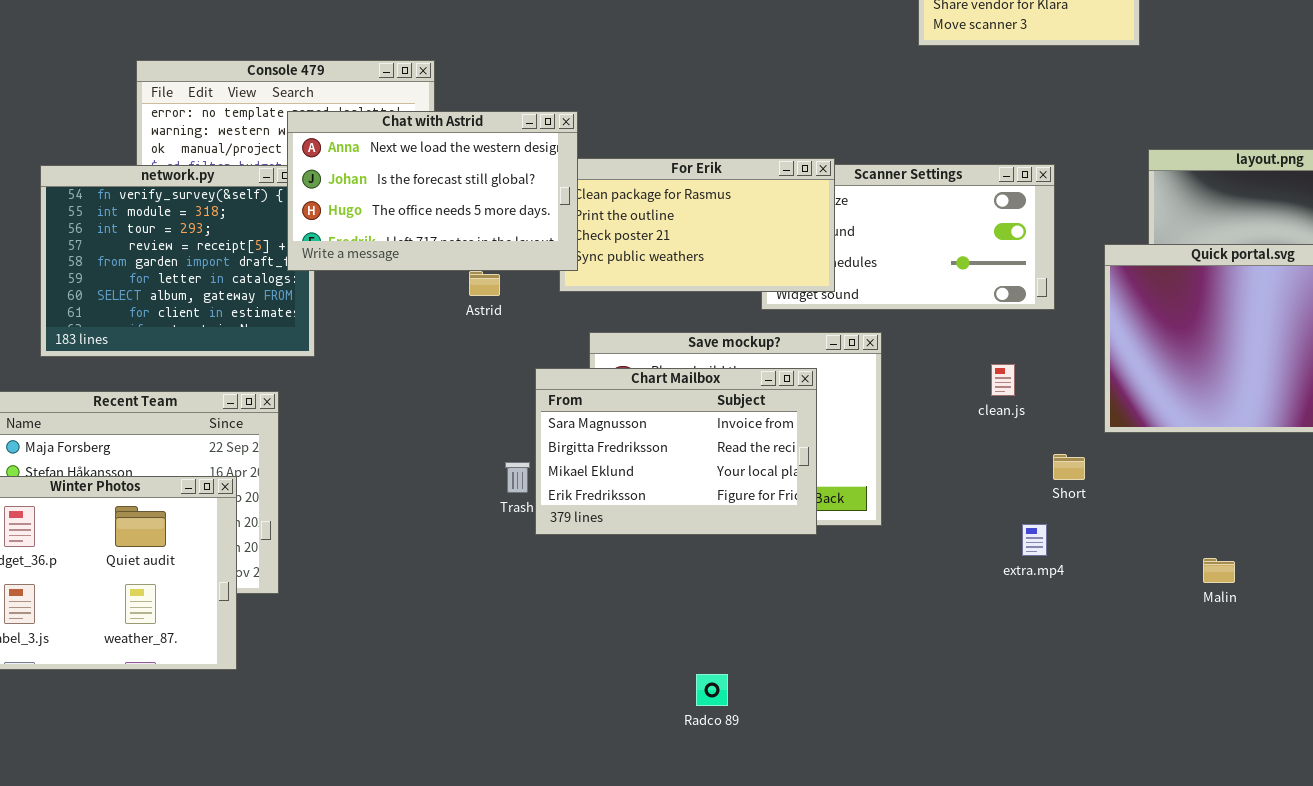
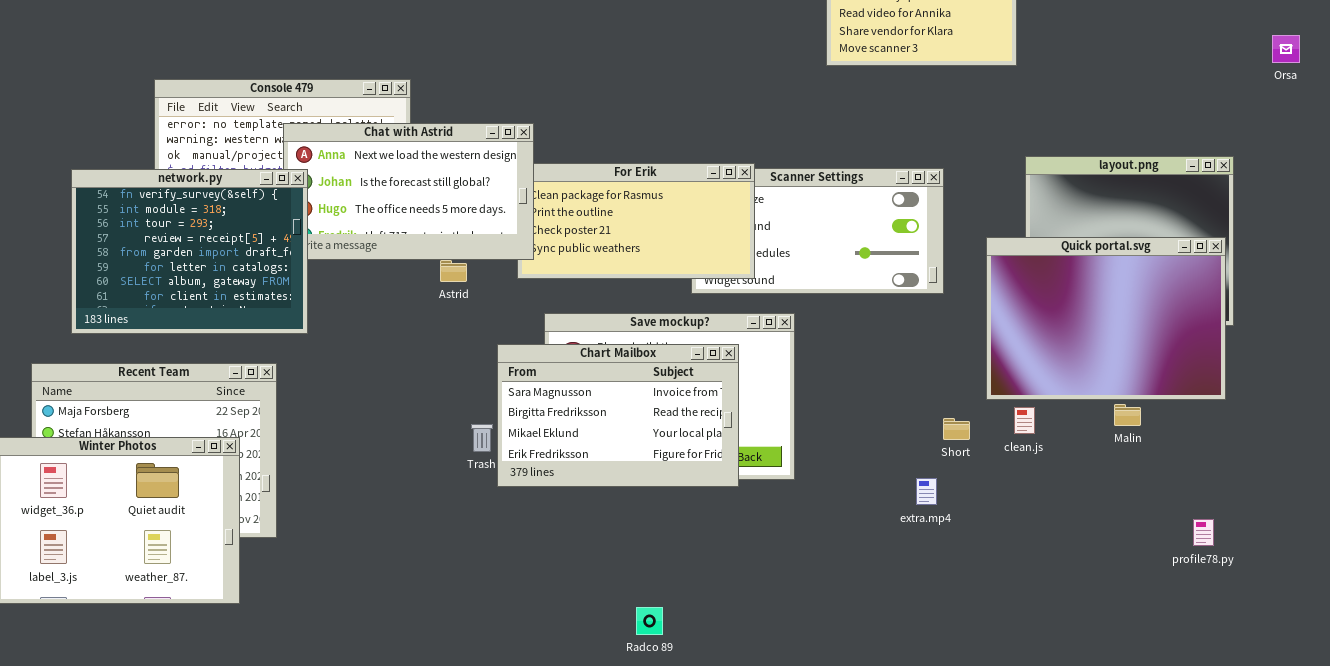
network.py: [40,165,315,357] -> [71,169,308,334], raised
clean.js: [991,364,1015,396] -> [1014,407,1035,434], moved
Malin: [1203,558,1235,583] -> [1114,404,1141,426], moved

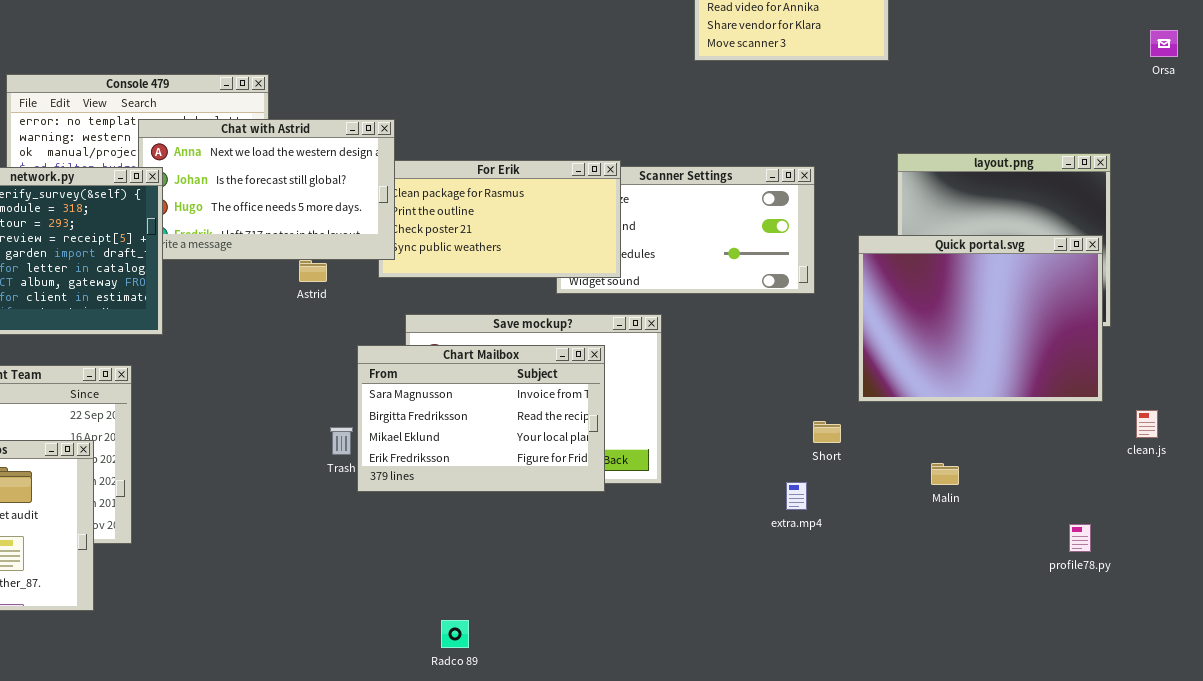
Malin: [1114,404,1141,426] -> [931,463,959,485], moved
clean.js: [1014,407,1035,434] -> [1136,410,1158,438], moved
Radco 89: [636,607,663,635] -> [441,620,469,648], moved

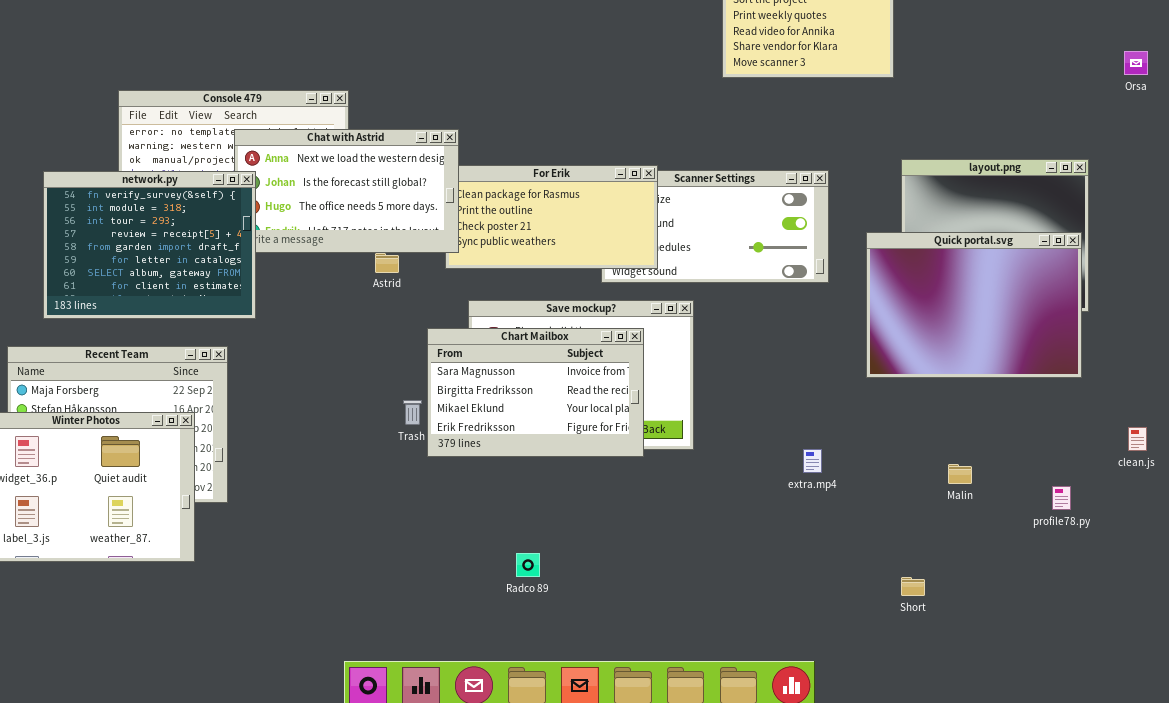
clean.js: [1136,410,1158,438] -> [1128,427,1147,451], moved
Short: [813,421,841,443] -> [901,577,925,596], moved
Malin: [931,463,959,485] -> [948,464,972,484], moved
Radco 89: [441,620,469,648] -> [516,553,540,577], moved

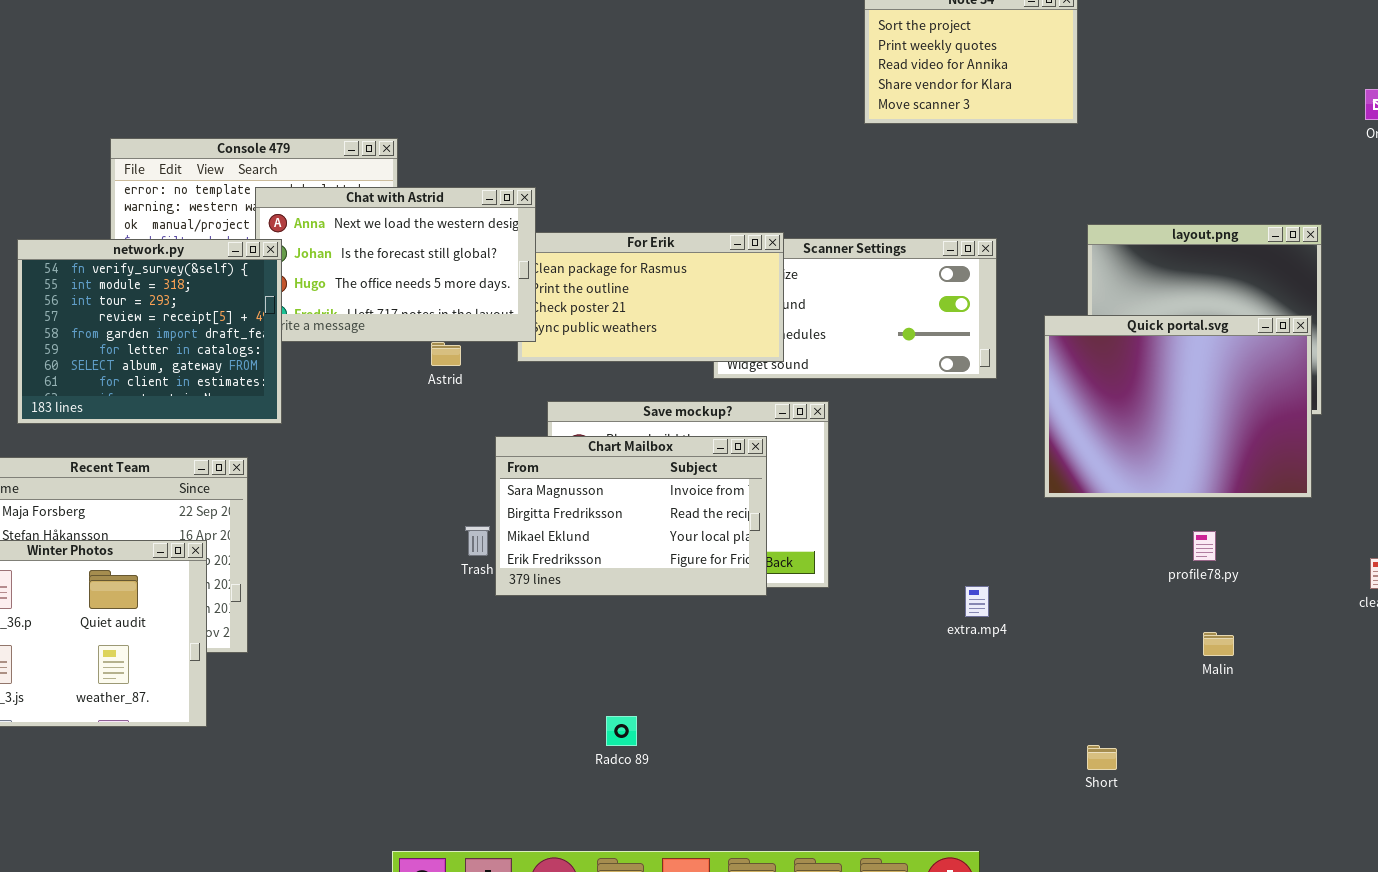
Malin: [948,464,972,484] -> [1203,632,1234,656], moved
profile78.py: [1052,486,1071,510] -> [1193,531,1216,561], moved

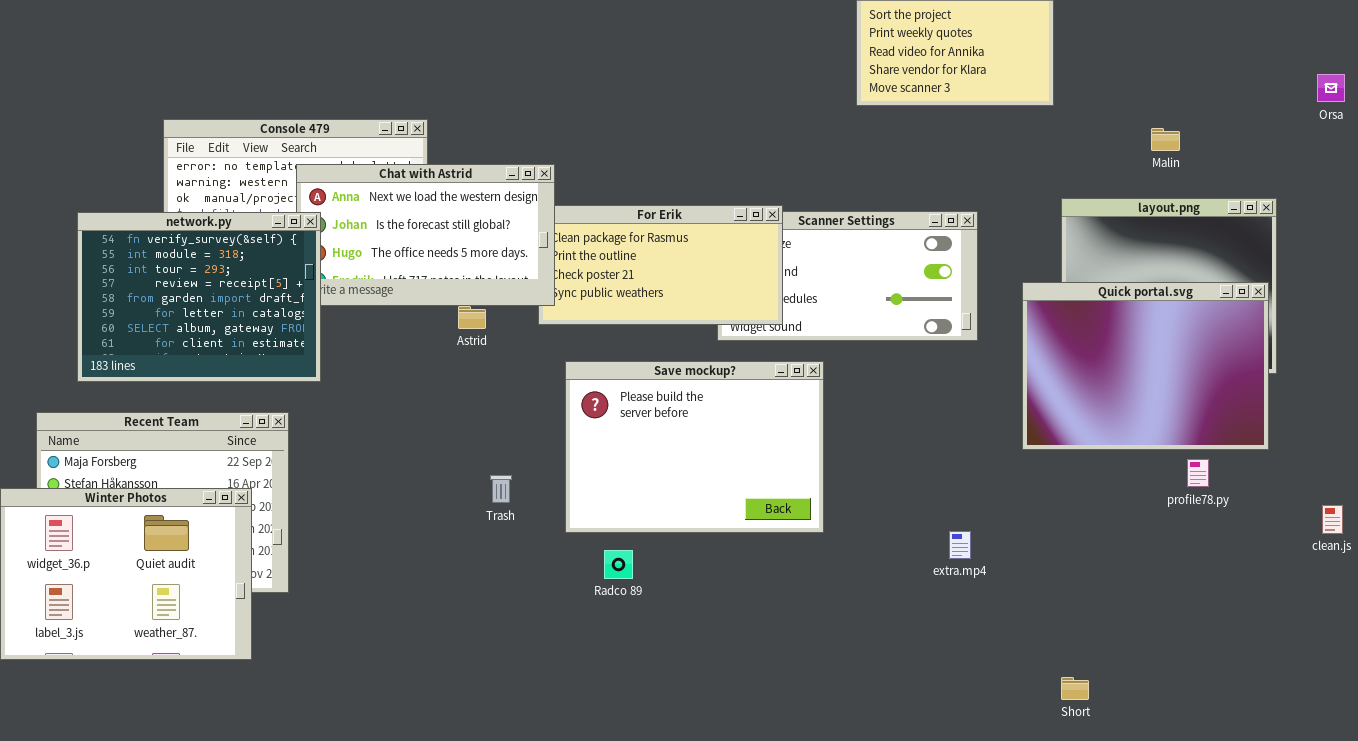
Chart Mailbox: [495,436,767,596] -> none, closed
profile78.py: [1193,531,1216,561] -> [1187,459,1209,487], moved
Malin: [1203,632,1234,656] -> [1151,128,1180,151], moved
Radco 89: [606,716,637,746] -> [604,550,633,579], moved

